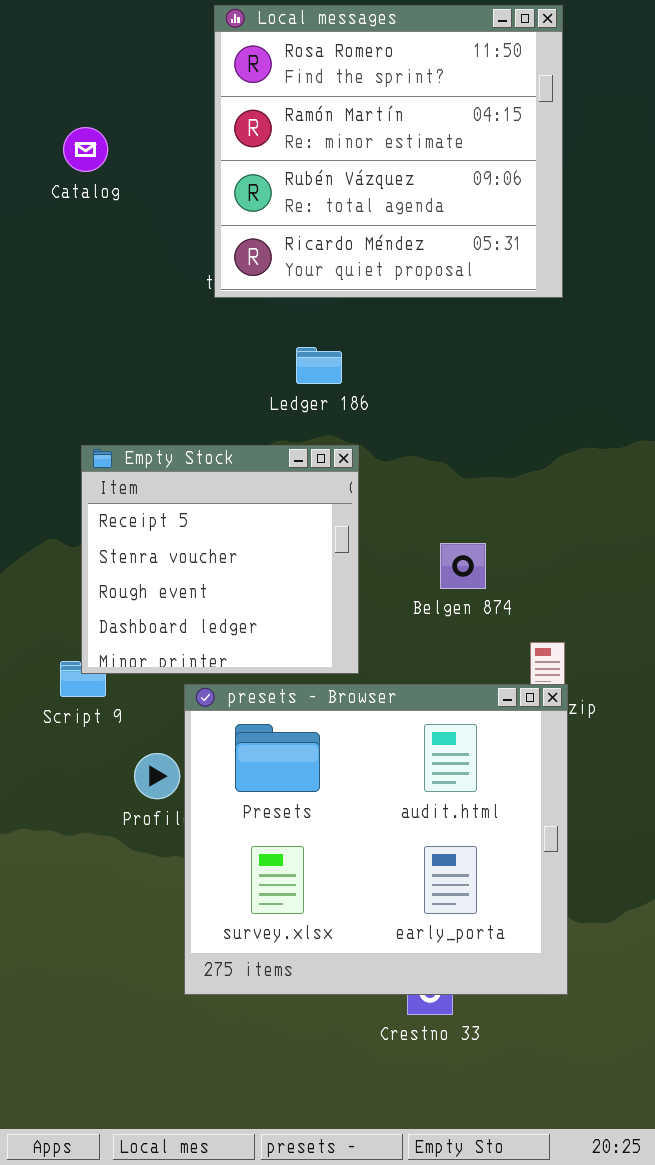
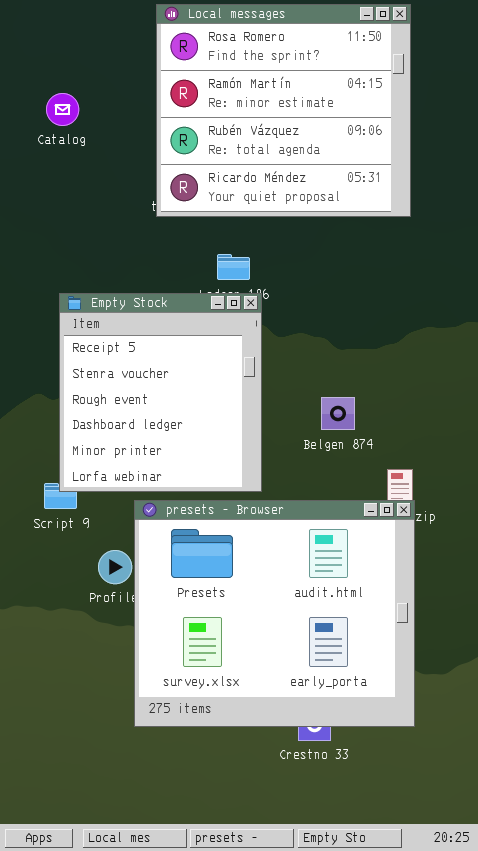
Empty Stock: [81,445,359,674] -> [59,293,262,492], resized

